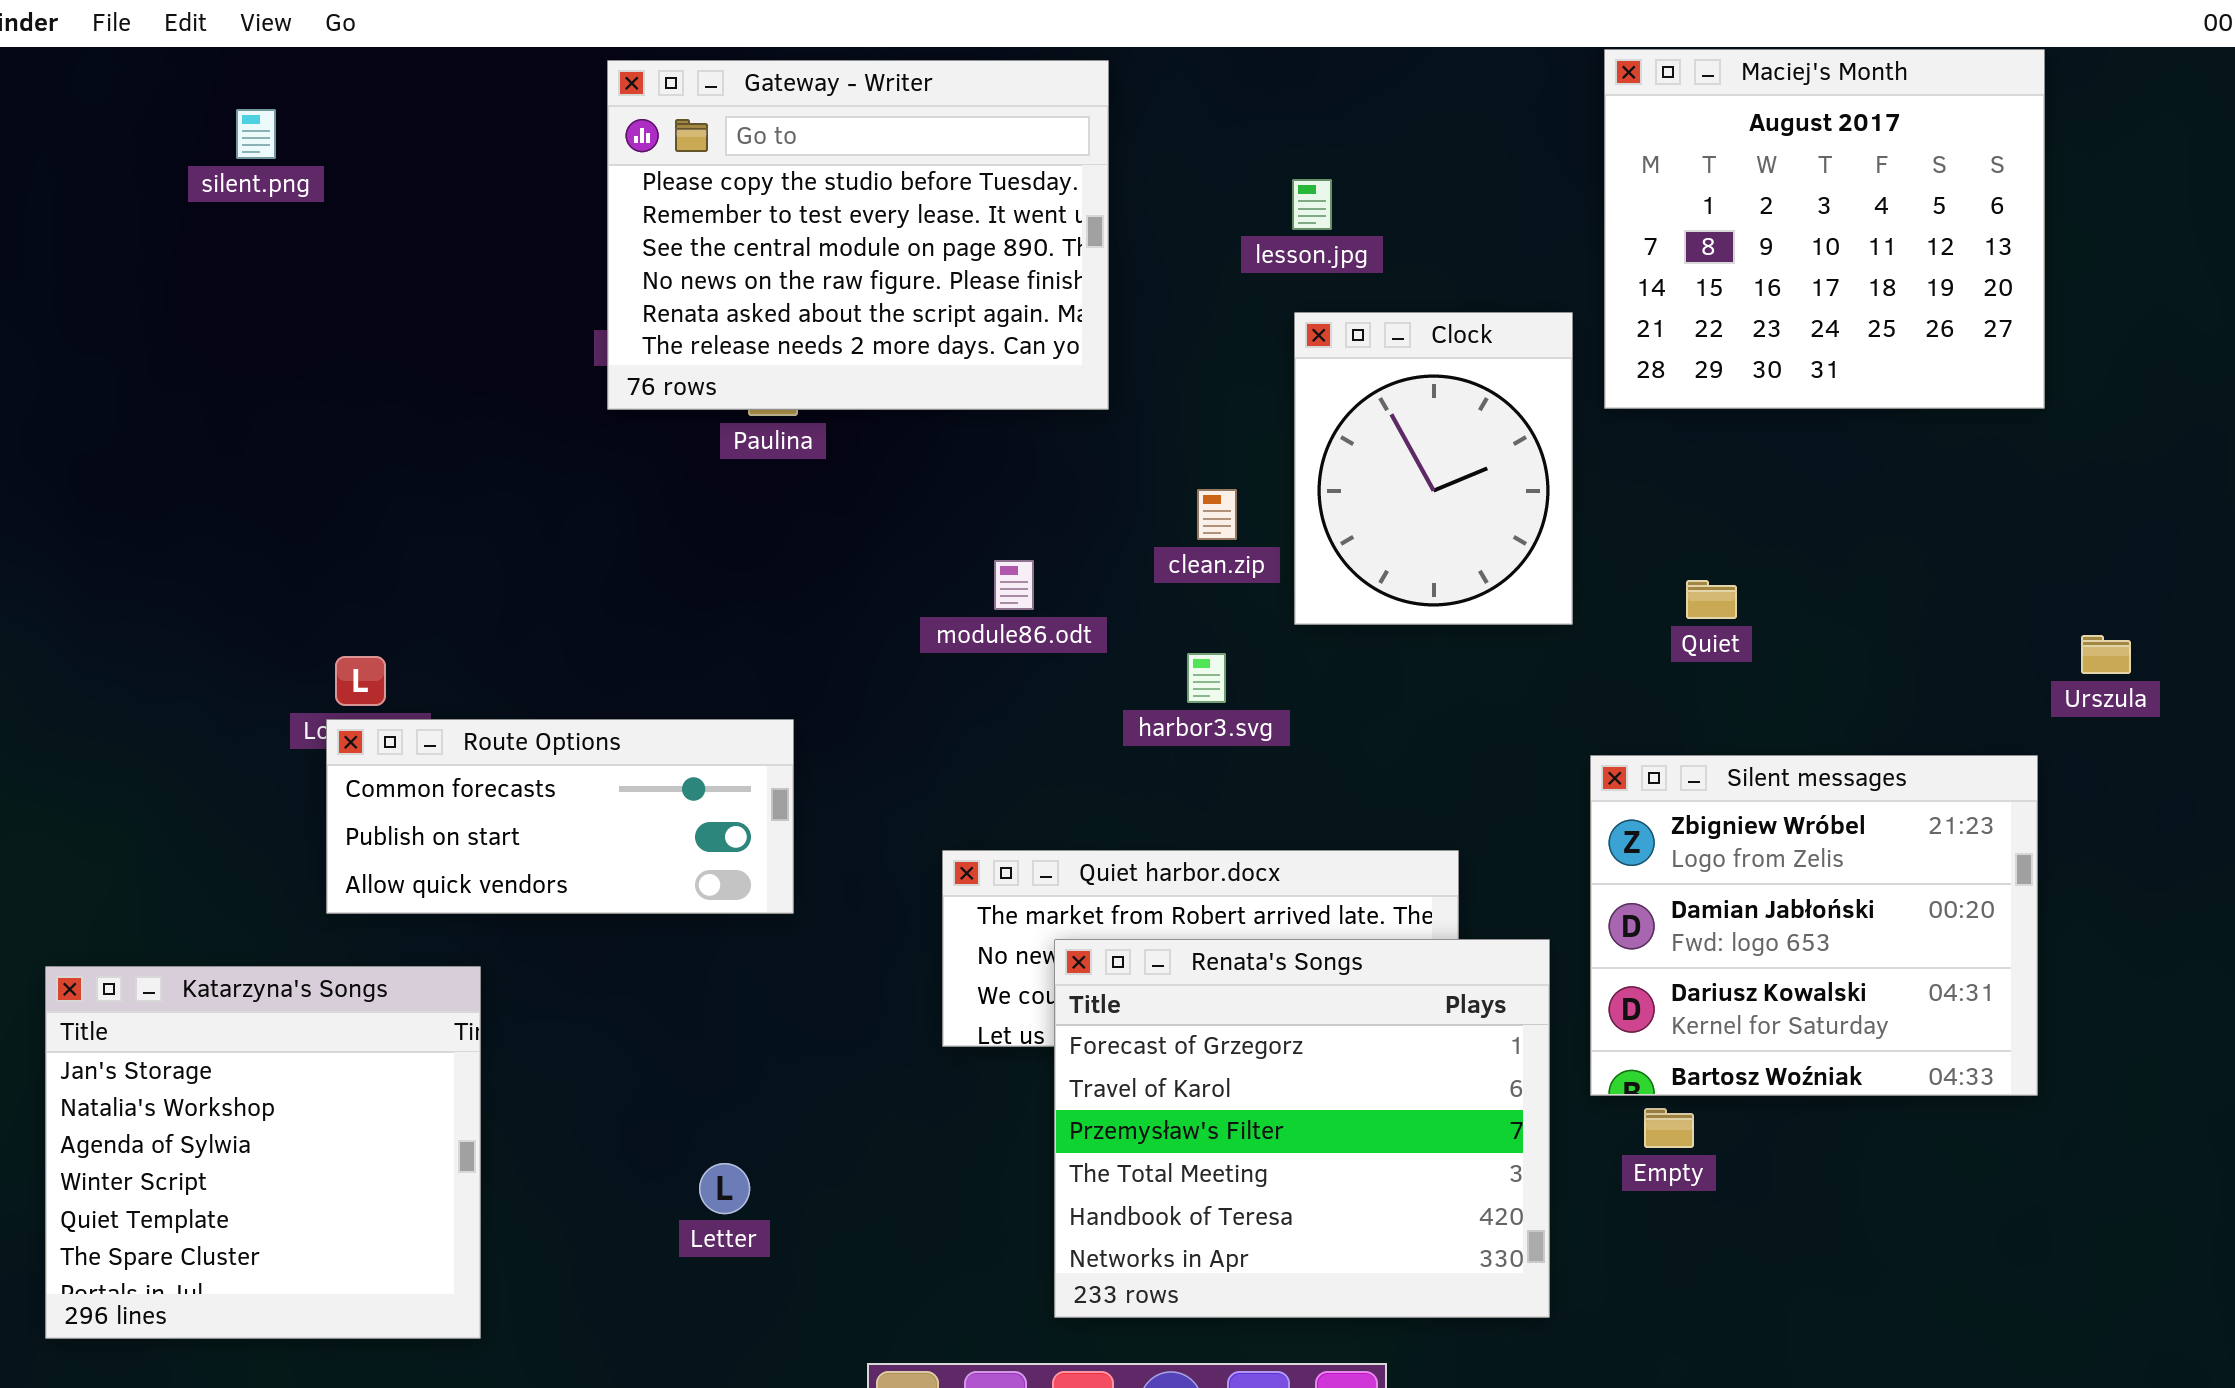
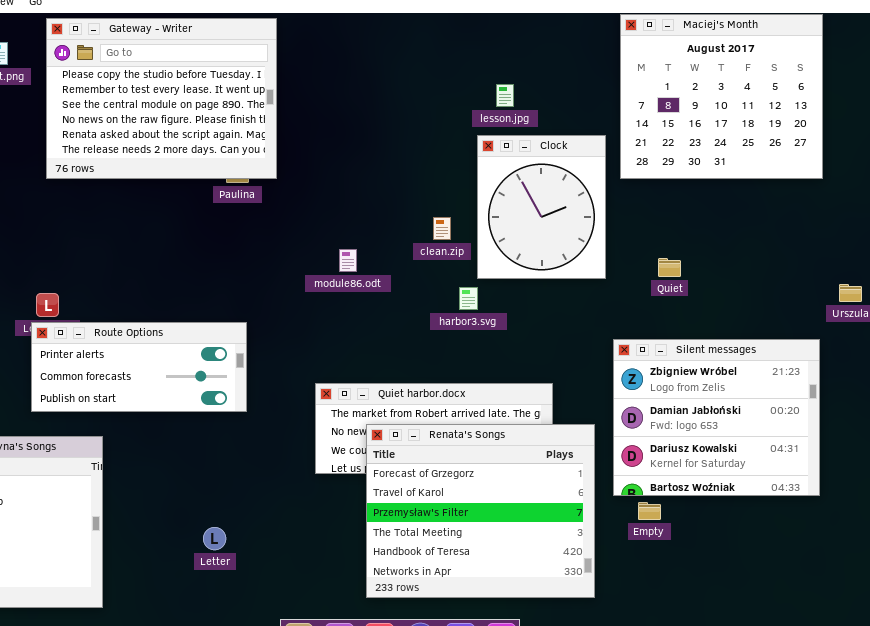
Gateway - Writer: [607,60,1109,410] -> [46,18,277,179], moved
lesson.jpg: [1292,179,1332,230] -> [496,84,514,107], moved
harbor3.svg: [1187,653,1226,703] -> [459,287,478,310], moved
Route Options: [326,719,794,914] -> [31,322,247,412], scrolled up 1 row

